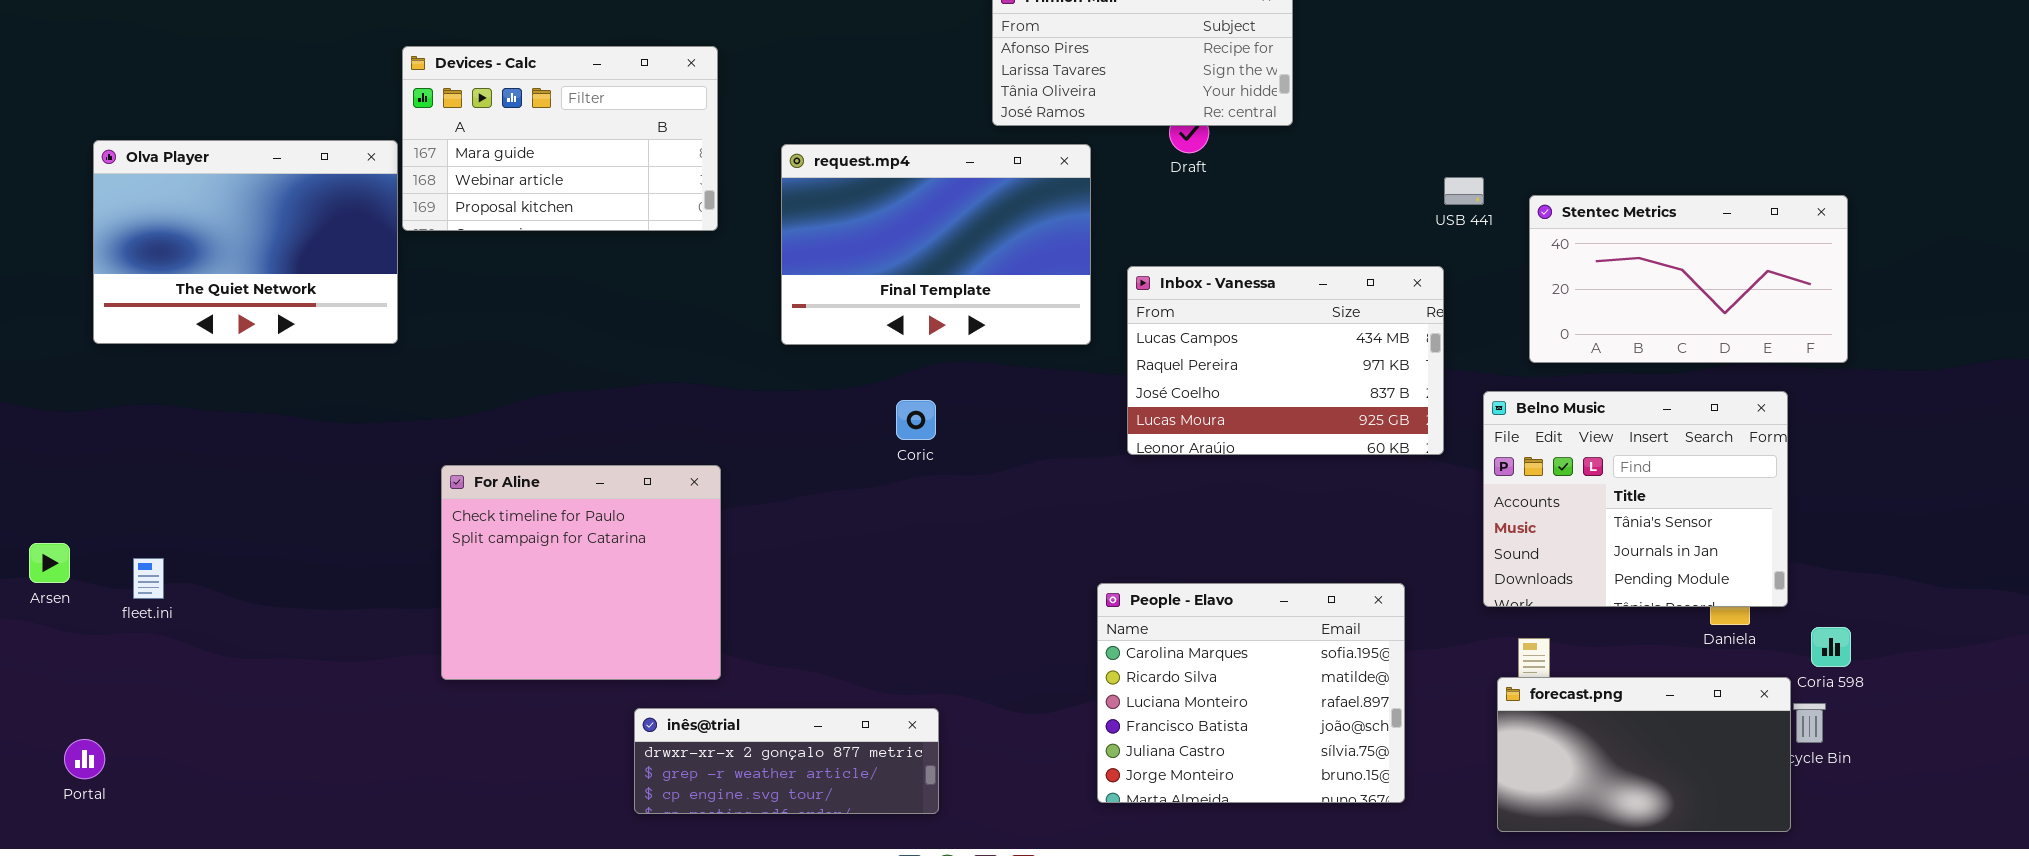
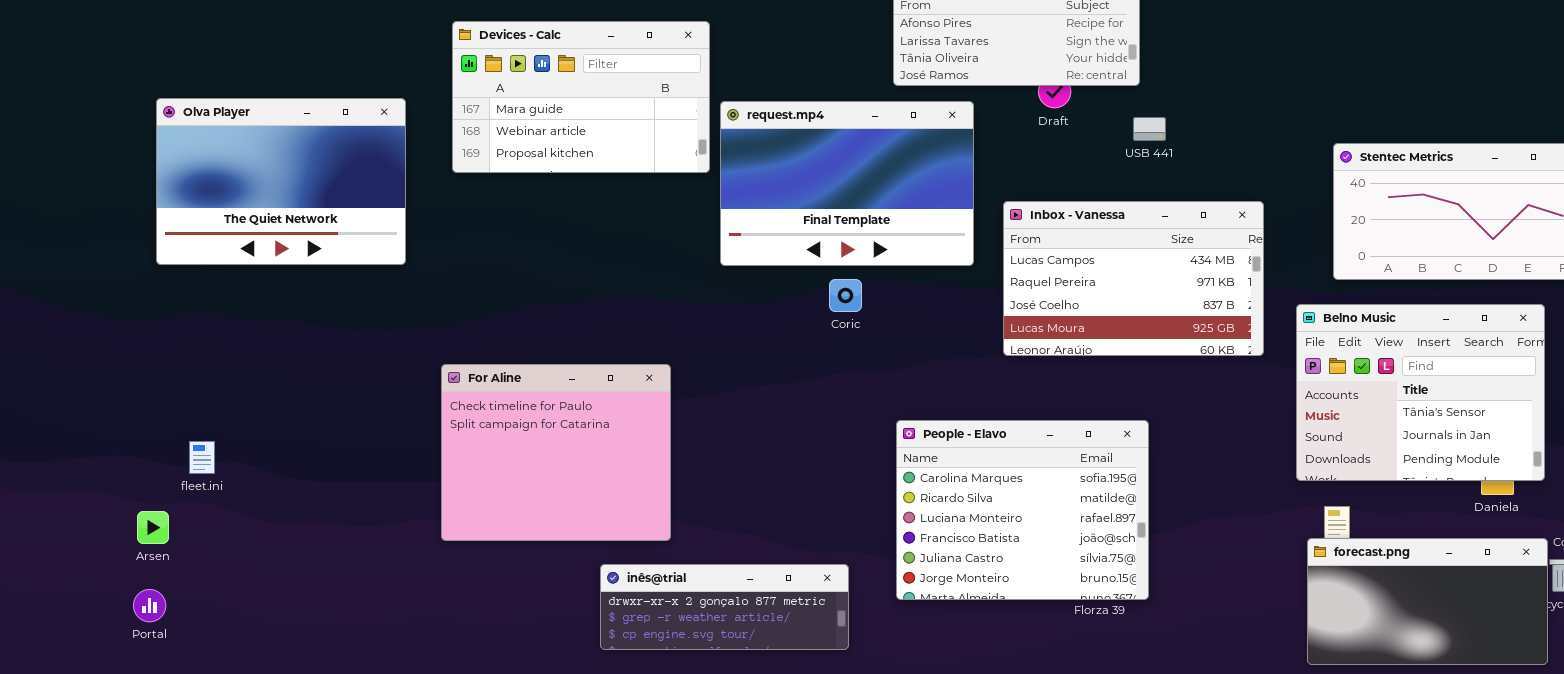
Devices - Calc: [402,46,718,231] -> [452,21,710,173], moved
USB 441: [1444,177,1484,205] -> [1133,117,1166,141], moved
Coric: [896,400,936,440] -> [829,279,862,312], moved
Arsen: [29,543,70,583] -> [137,511,169,544], moved
People - Elavo: [1097,583,1405,803] -> [896,420,1149,600], moved

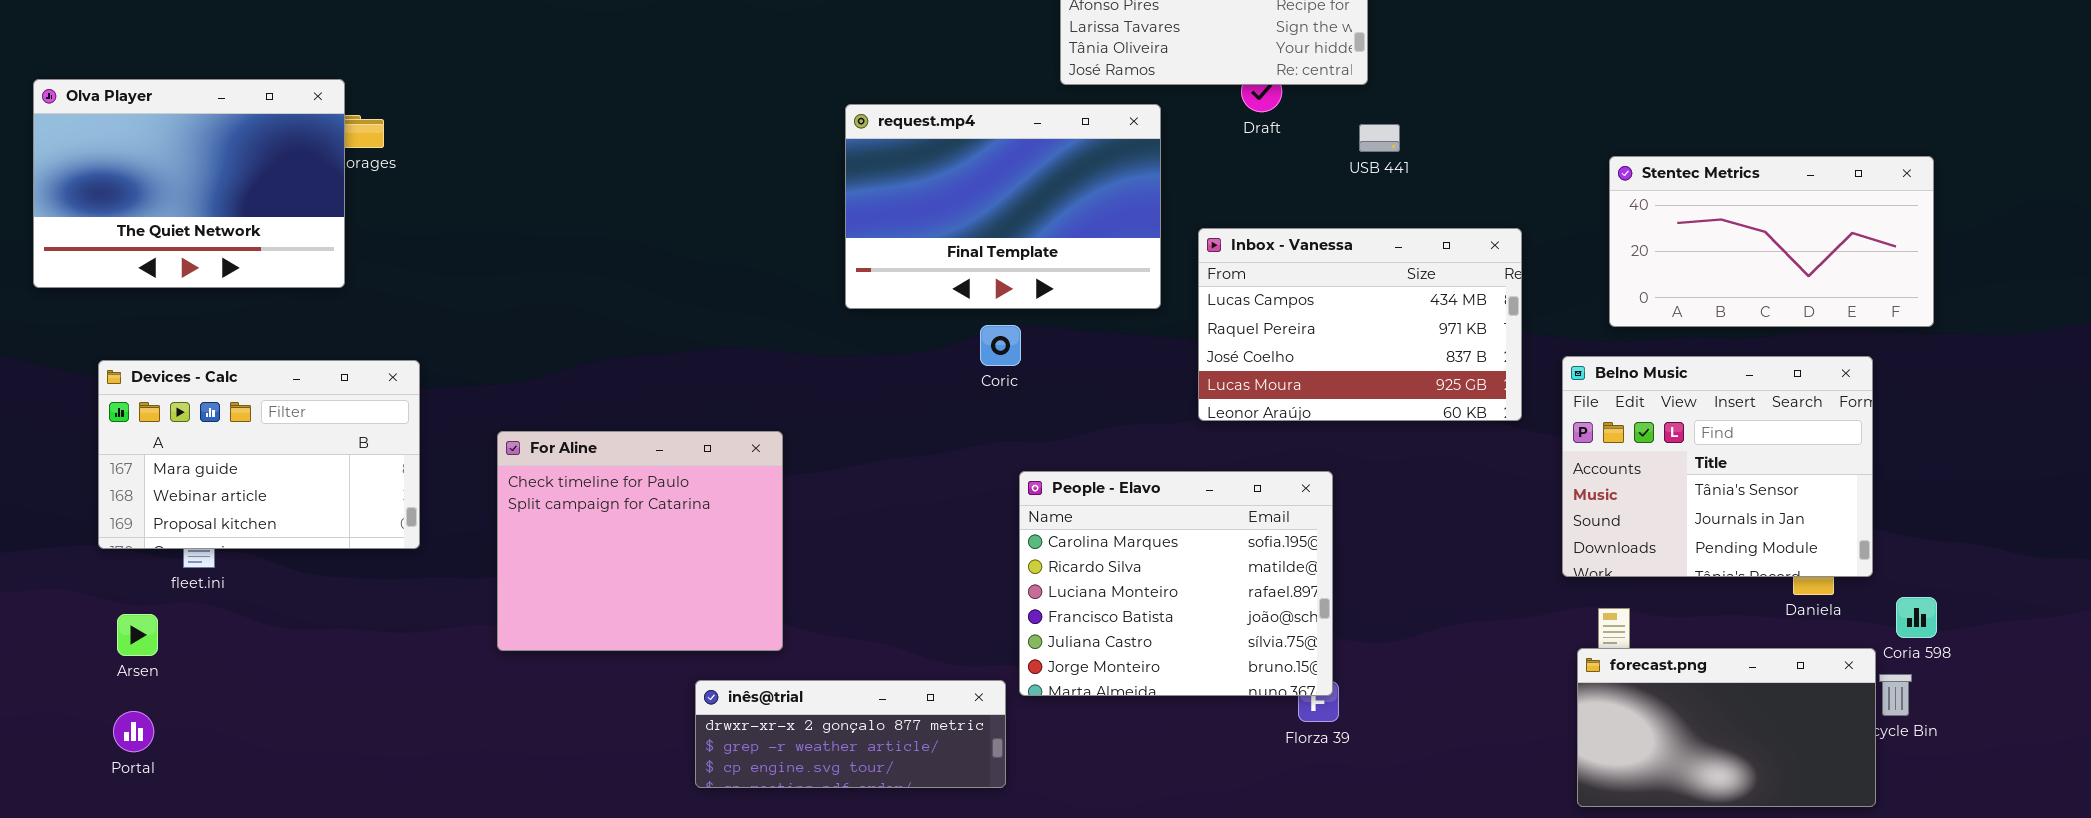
Devices - Calc: [452,21,710,173] -> [98,360,420,549], moved
Olva Player: [156,98,406,265] -> [33,79,345,288], moved
People - Elavo: [896,420,1149,600] -> [1019,471,1333,696], moved

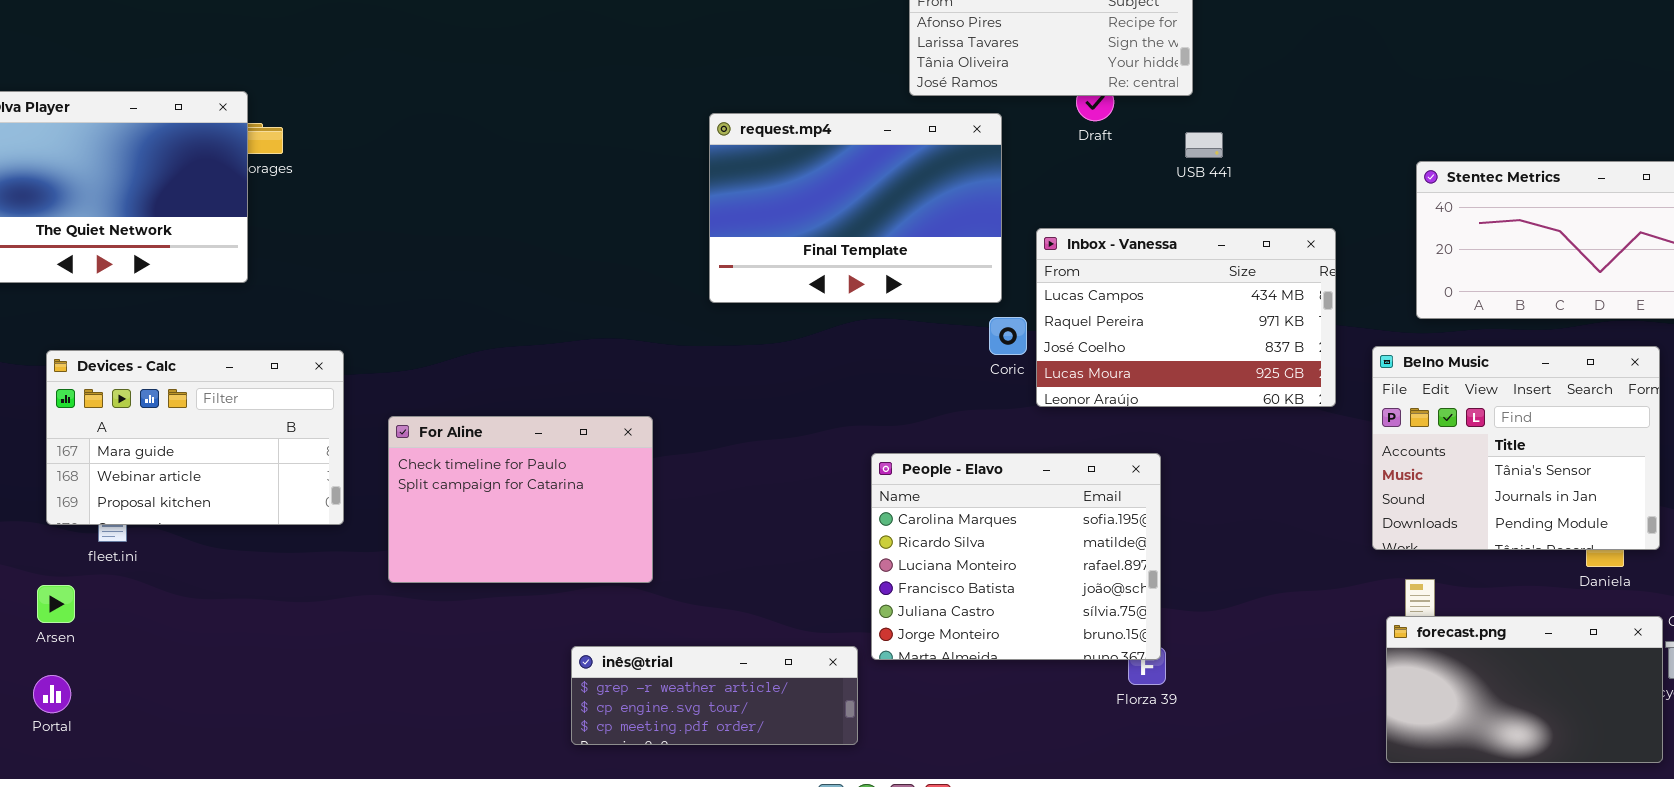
Coric: [980,325,1021,366] -> [989,317,1027,355], moved
Devices - Calc: [98,360,420,549] -> [46,350,344,525], moved
For Aline: [497,431,783,651] -> [388,416,653,583], resized
inês@trial: [695,680,1006,788] -> [571,646,858,745], scrolled down 1 row

